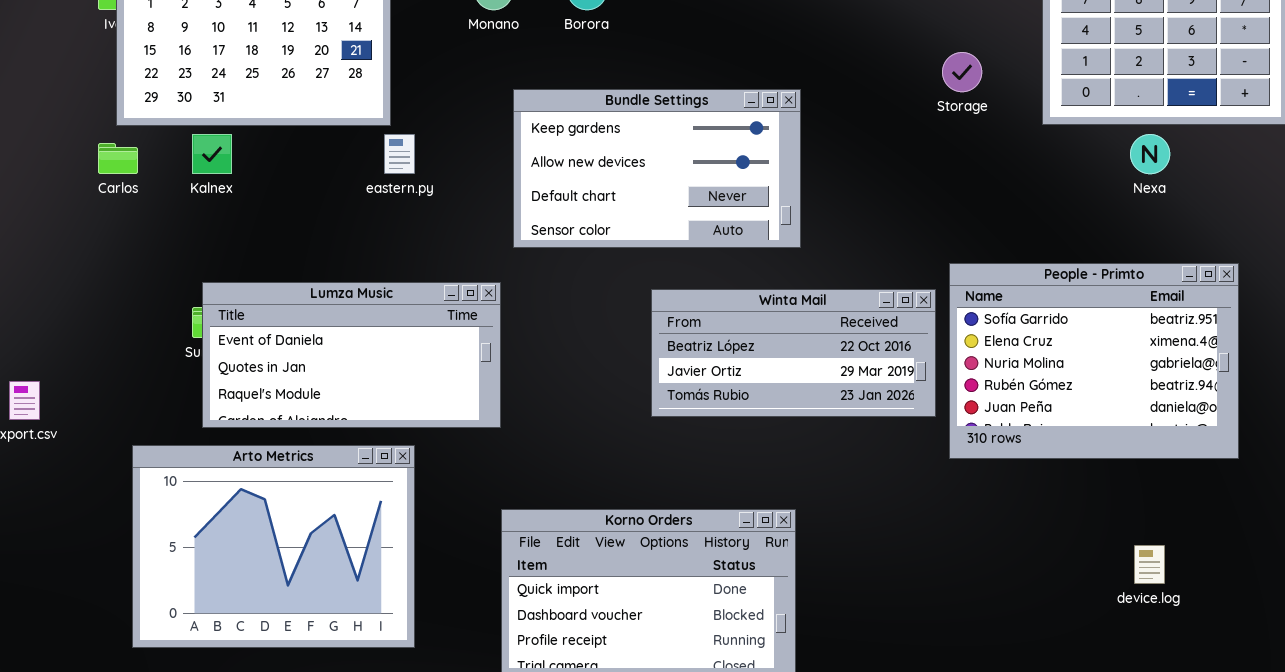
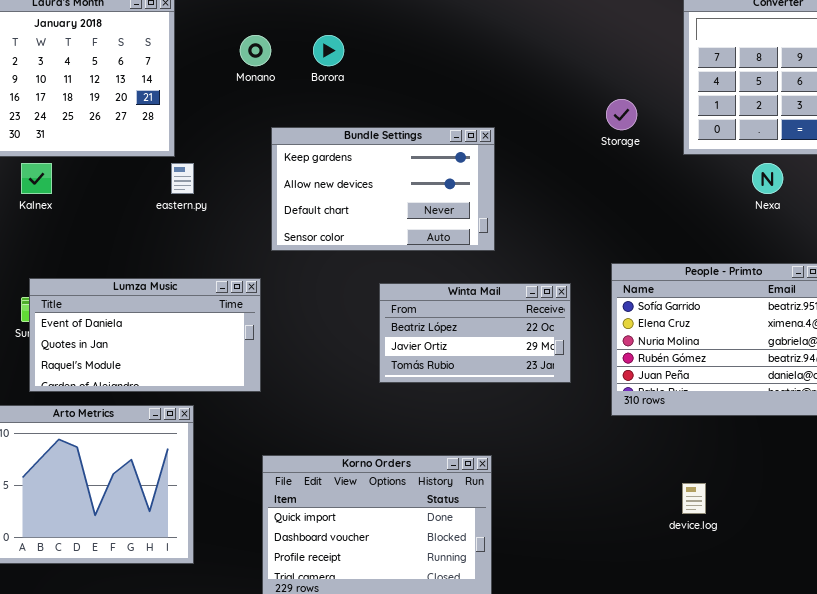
Winta Mail: [651,289,936,417] -> [379,283,571,383], resized
device.log: [1134,545,1165,584] -> [682,483,706,514], moved

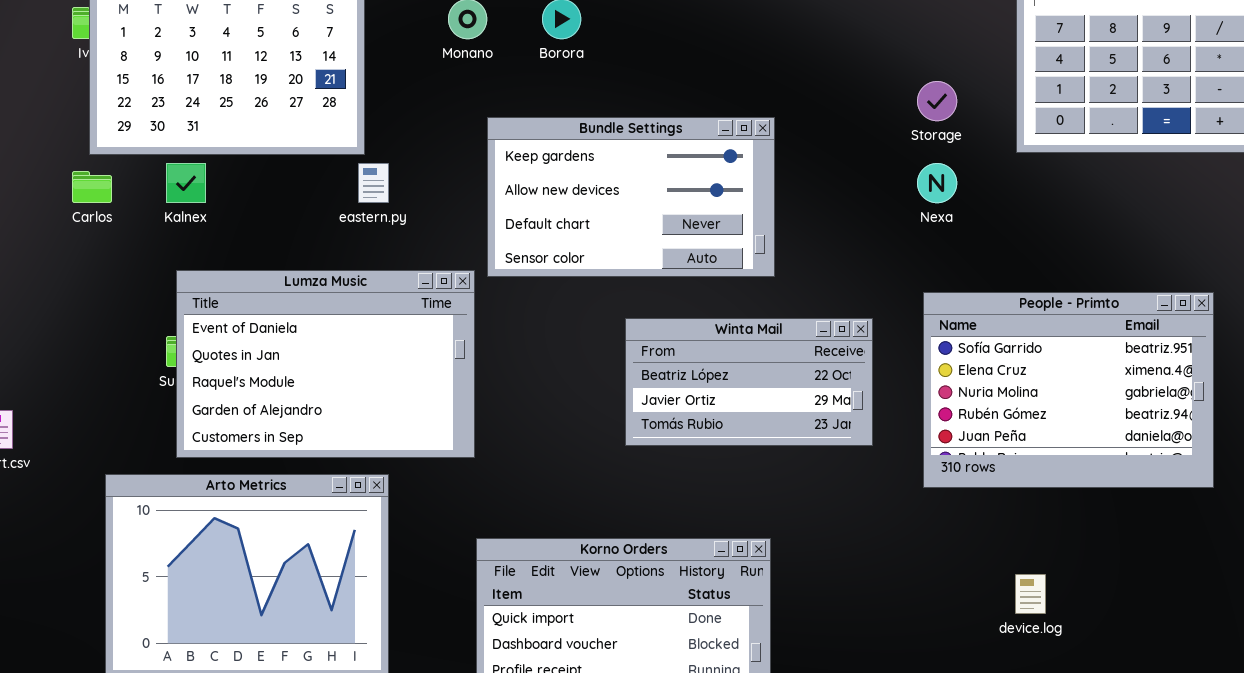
Nexa: [752,163,783,194] -> [917,163,957,203], moved
Lumza Music: [29,278,261,392] -> [176,270,475,458], resized

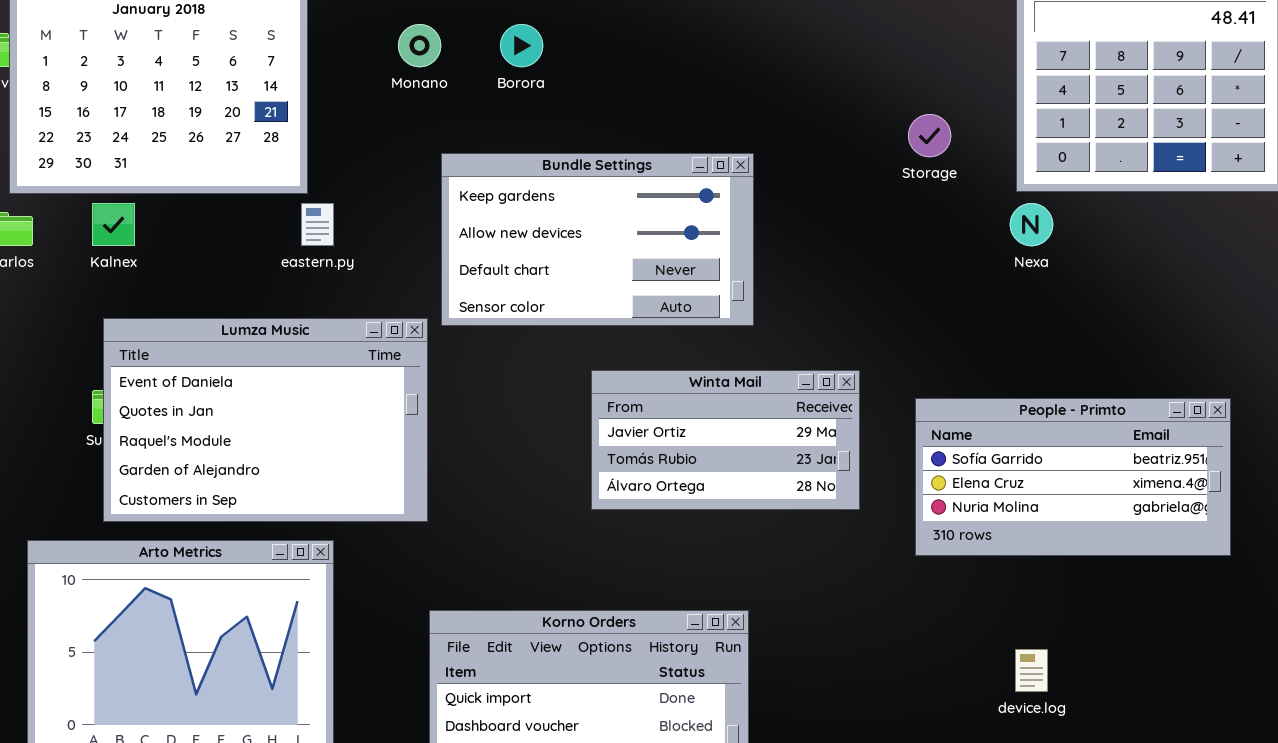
Nexa: [917,163,957,203] -> [1010,203,1053,246], moved
People - Primto: [923,292,1214,488] -> [915,398,1231,556], resized
Winta Mail: [625,318,873,446] -> [591,370,860,510], scrolled down 1 row

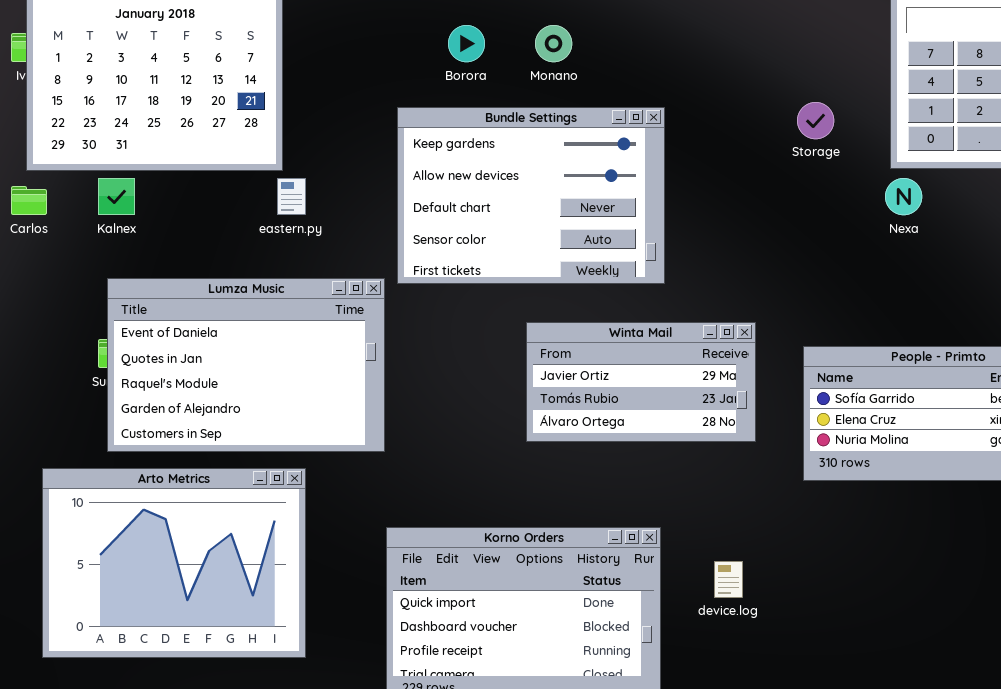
Monano: [398,24,441,67] -> [535,25,572,62], moved
Bundle Settings: [441,153,754,326] -> [397,107,665,284], resized
device.log: [1015,649,1048,692] -> [714,561,743,598], moved

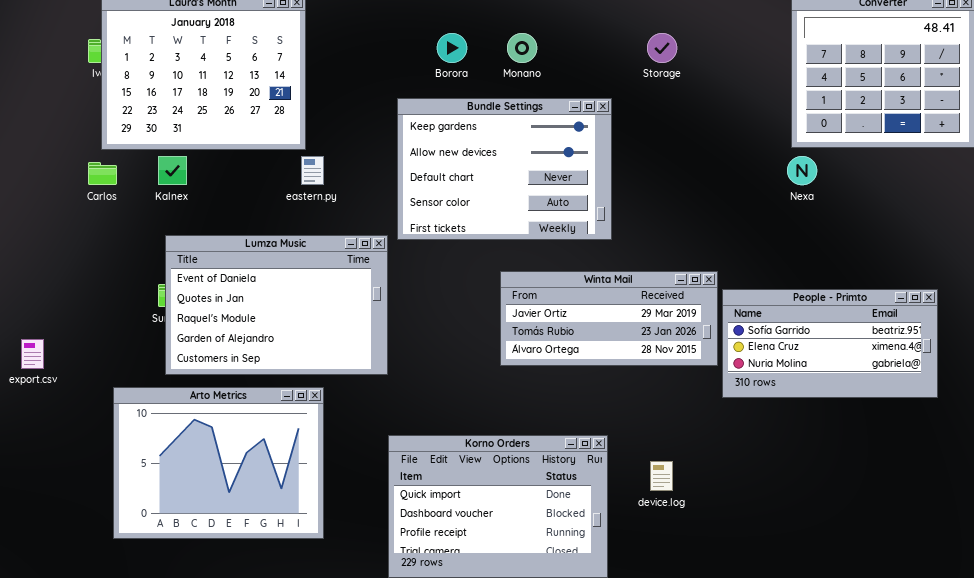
Storage: [797,102,834,139] -> [647,33,677,63], moved
Winta Mail: [526,322,756,442] -> [500,271,718,366], resized

